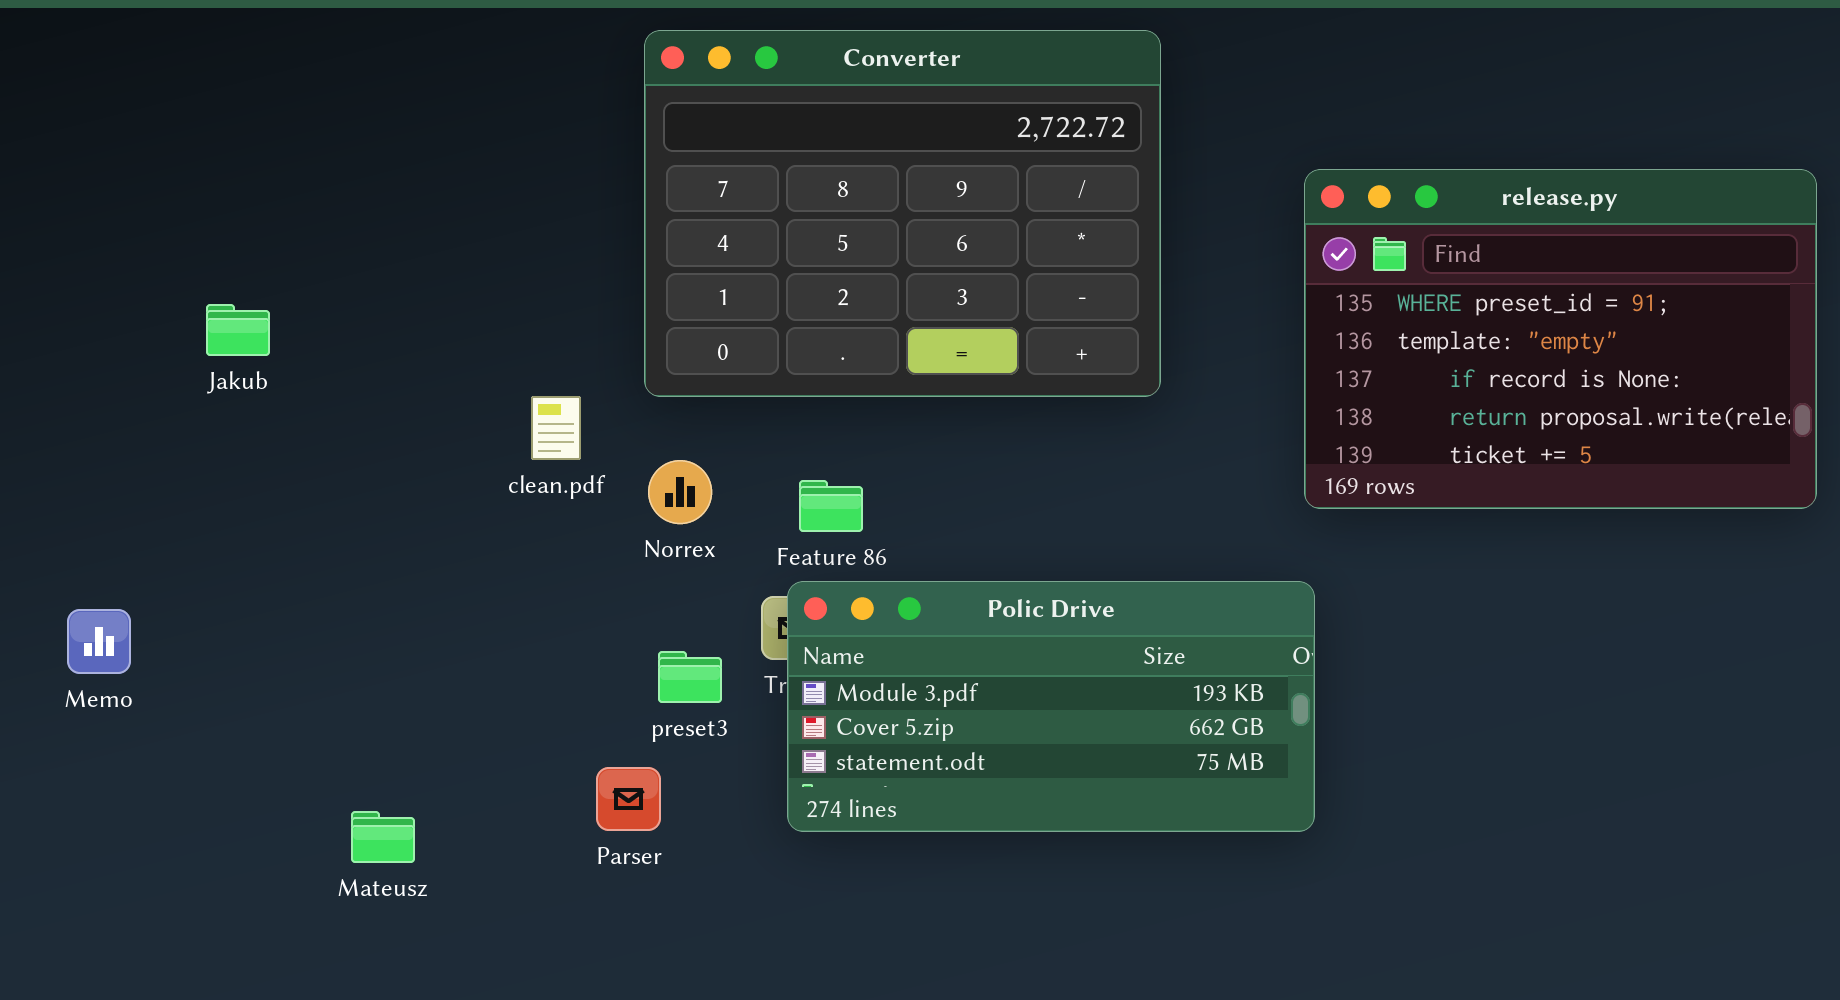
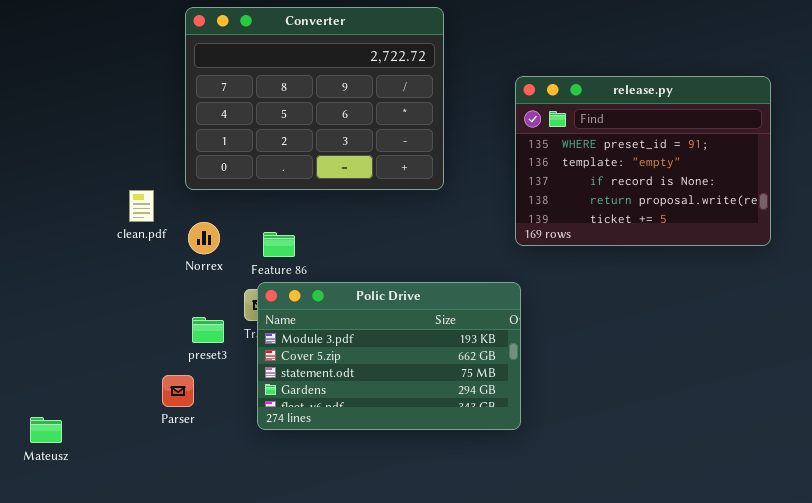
Polic Drive: [787,581,1315,832] -> [257,282,521,430], resized
Mateusz: [351,811,415,863] -> [30,417,62,443], moved

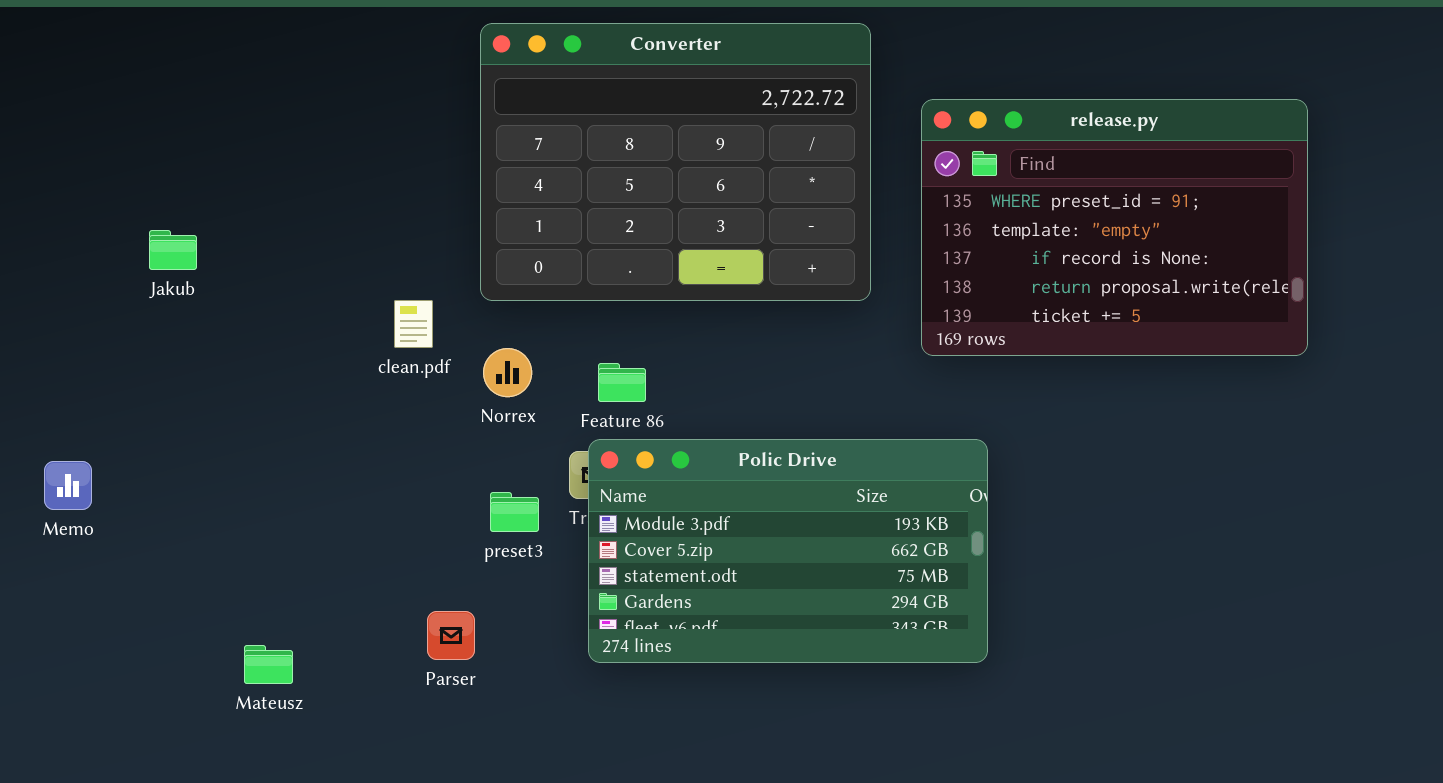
release.py: [515,76,771,246] -> [921,99,1308,356], moved
Parser: [162,375,194,407] -> [427,611,475,660], moved

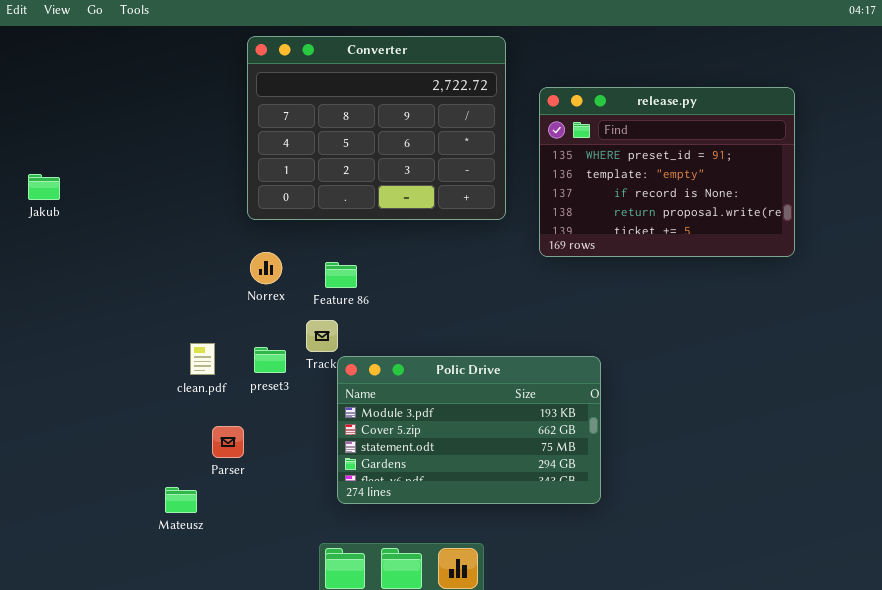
clean.pdf: [394,300,433,348] -> [190,343,215,375], moved
Polic Drive: [588,439,988,663] -> [337,356,601,504], moved
Mateusz: [244,645,293,684] -> [165,487,197,513], moved

